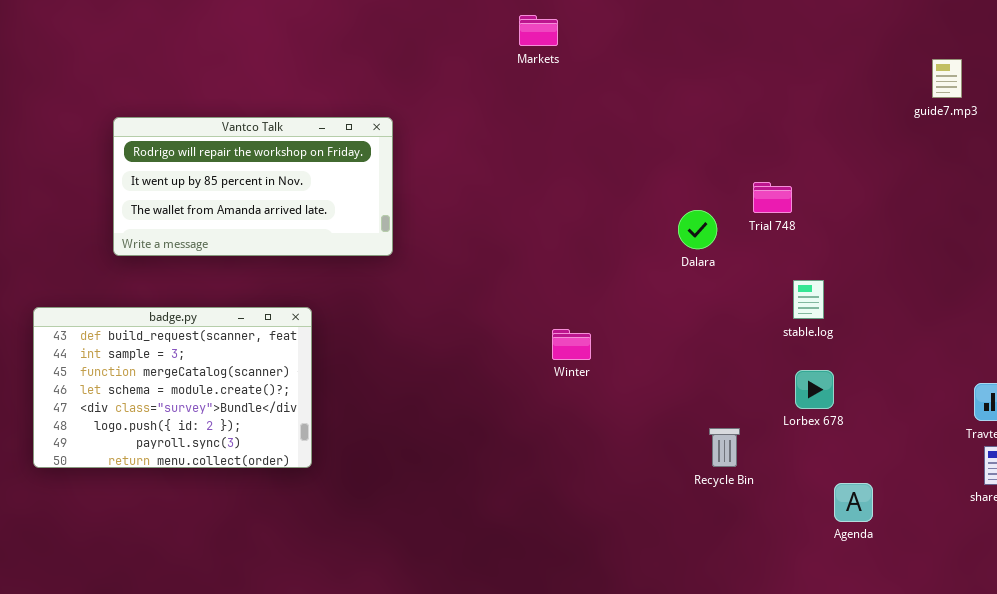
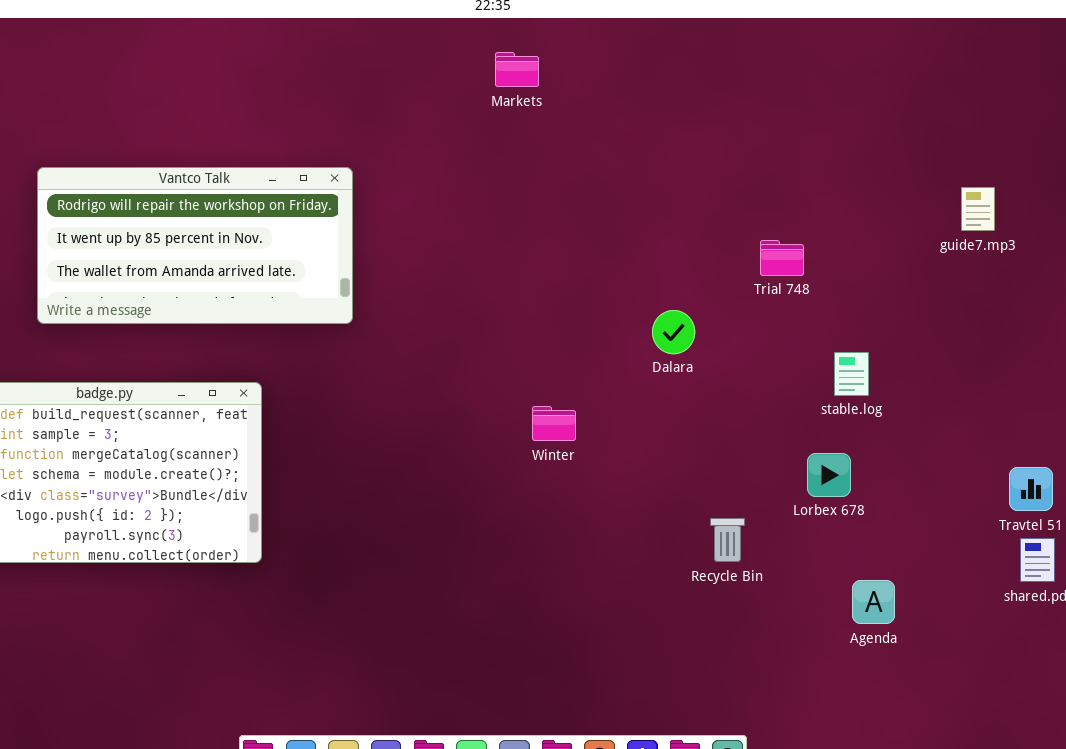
guide7.mp3: [932,59,962,98] -> [961,187,995,231], moved
Dalara: [678,210,717,249] -> [652,310,695,354], moved
stable.log: [793,280,824,319] -> [834,352,869,396], moved

